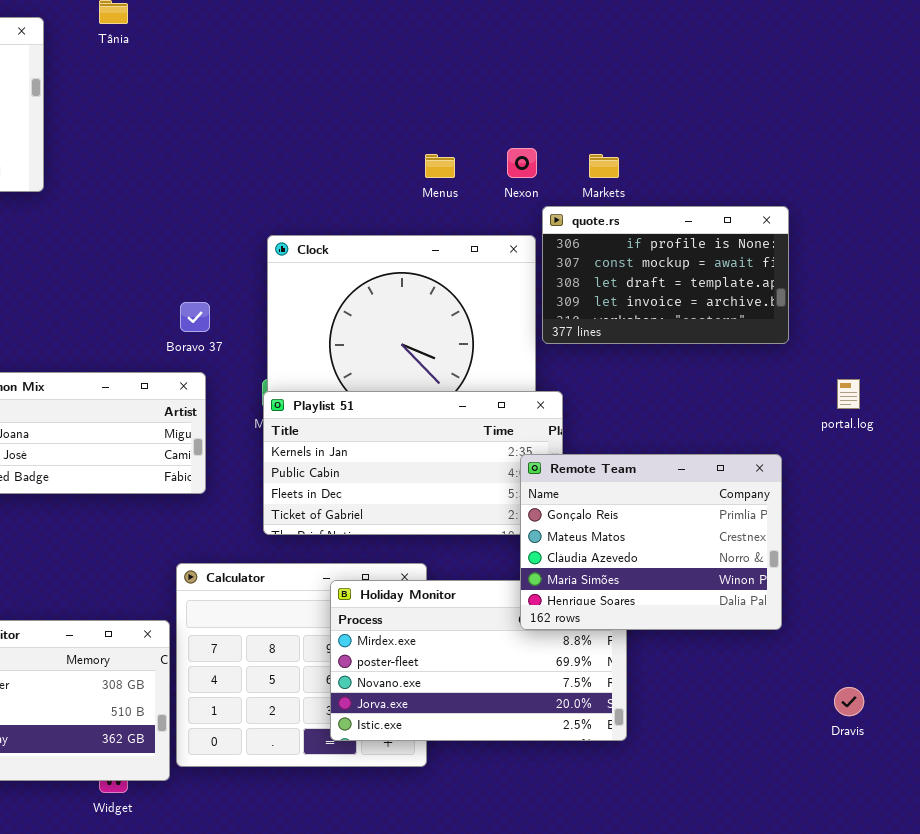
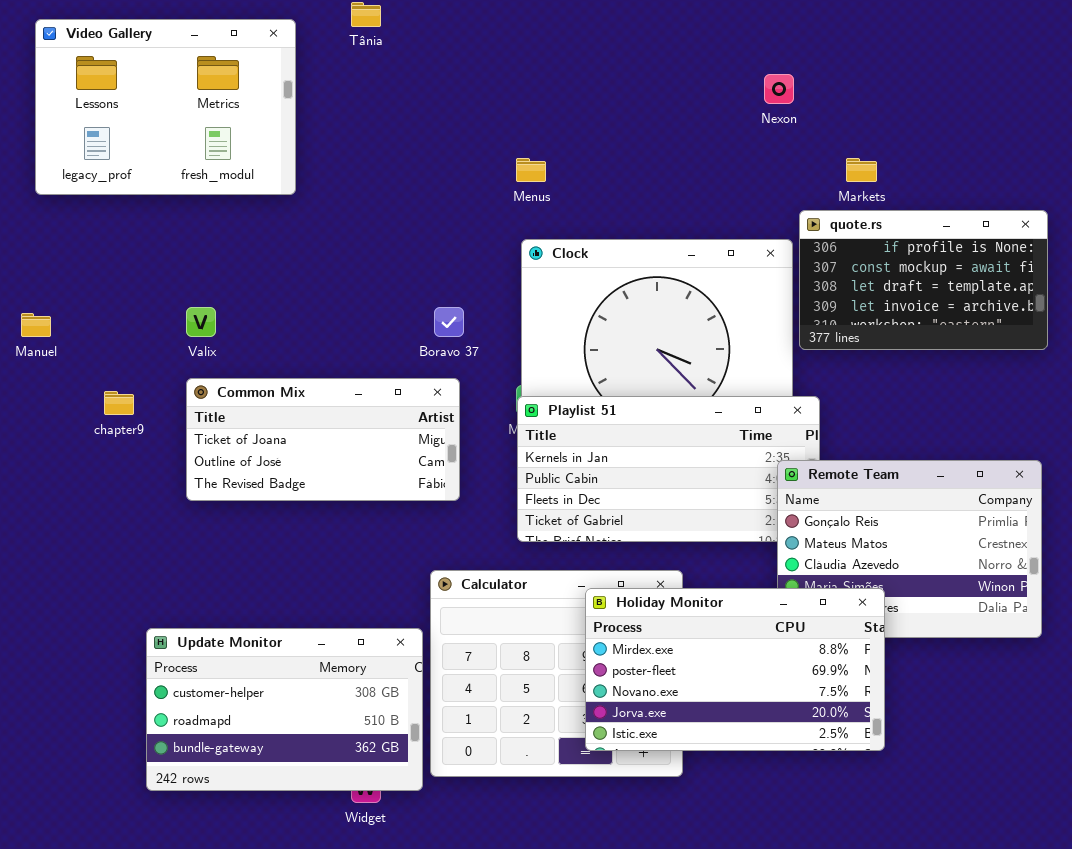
Nexon: [507,148,537,178] -> [764,74,794,104], moved
Menus: [425,154,455,178] -> [516,158,546,182], moved
Holiday Monitor: [330,580,627,741] -> [585,588,885,751], raised

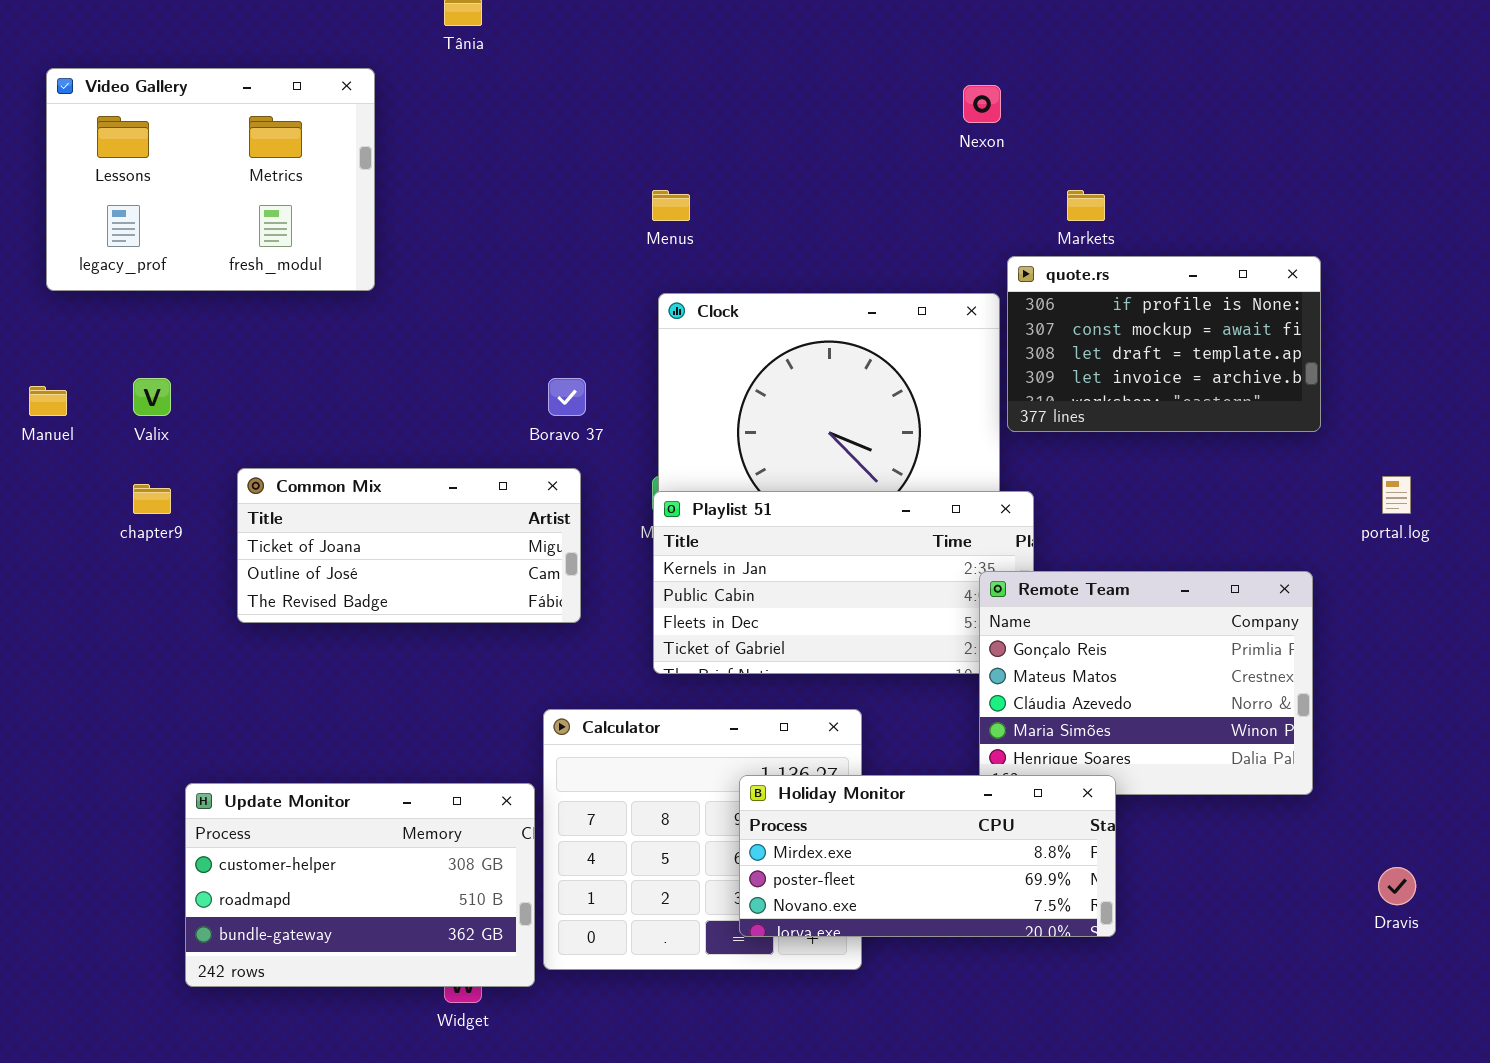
Video Gallery: [35,19,296,195] -> [46,68,375,291], moved
Valix: [186,307,216,337] -> [133,378,171,416], moved
Holiday Monitor: [585,588,885,751] -> [739,775,1116,937], resized

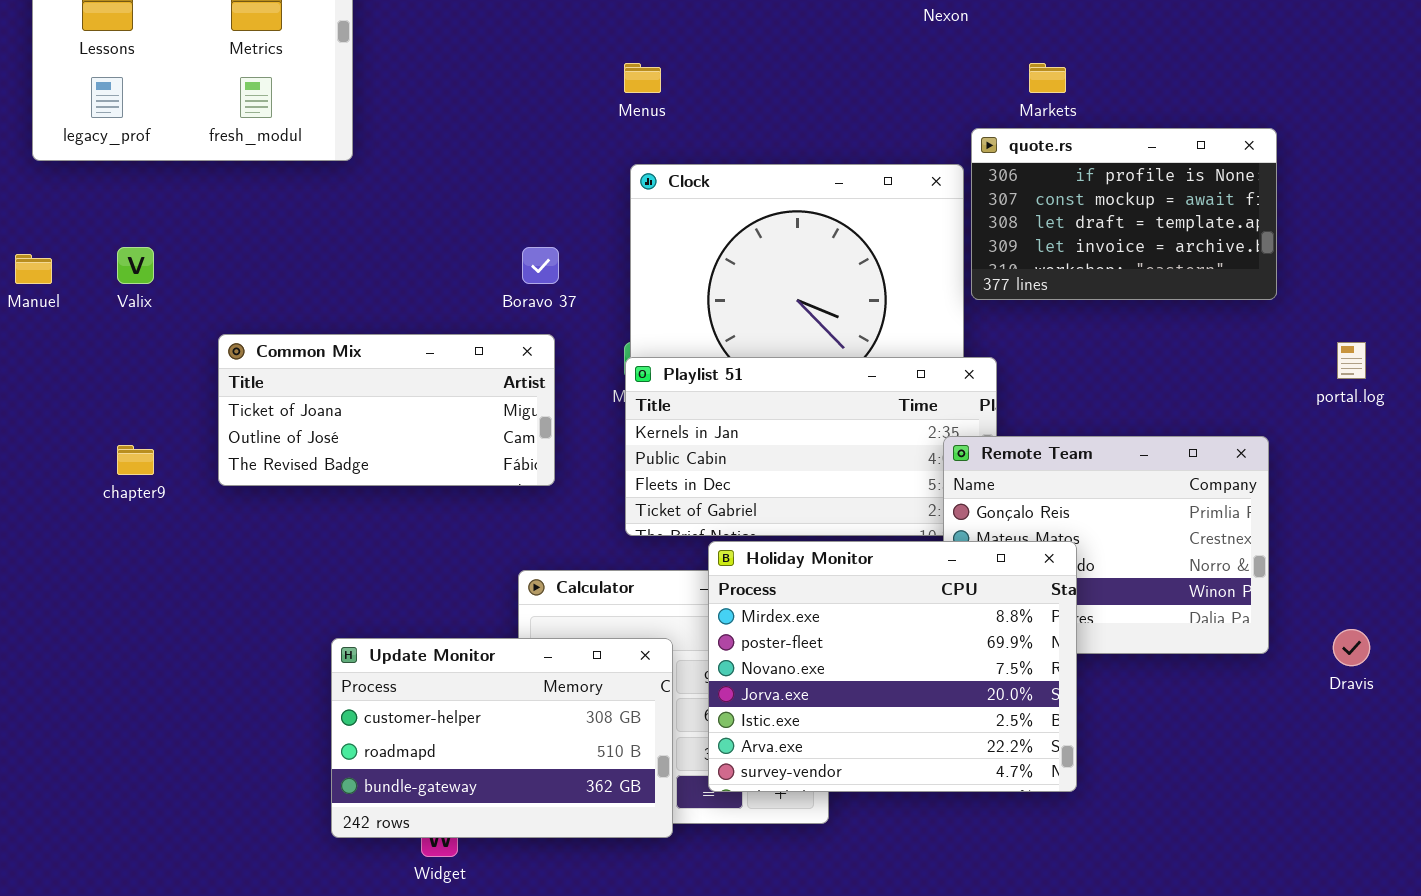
chapter9: [133,484,171,514] -> [117,445,154,475], moved
Holiday Monitor: [739,775,1116,937] -> [708,541,1077,792], resized
Update Monitor: [185,783,535,987] -> [331,638,673,838], moved
Dravis: [1378,867,1416,905] -> [1333,629,1370,666], moved

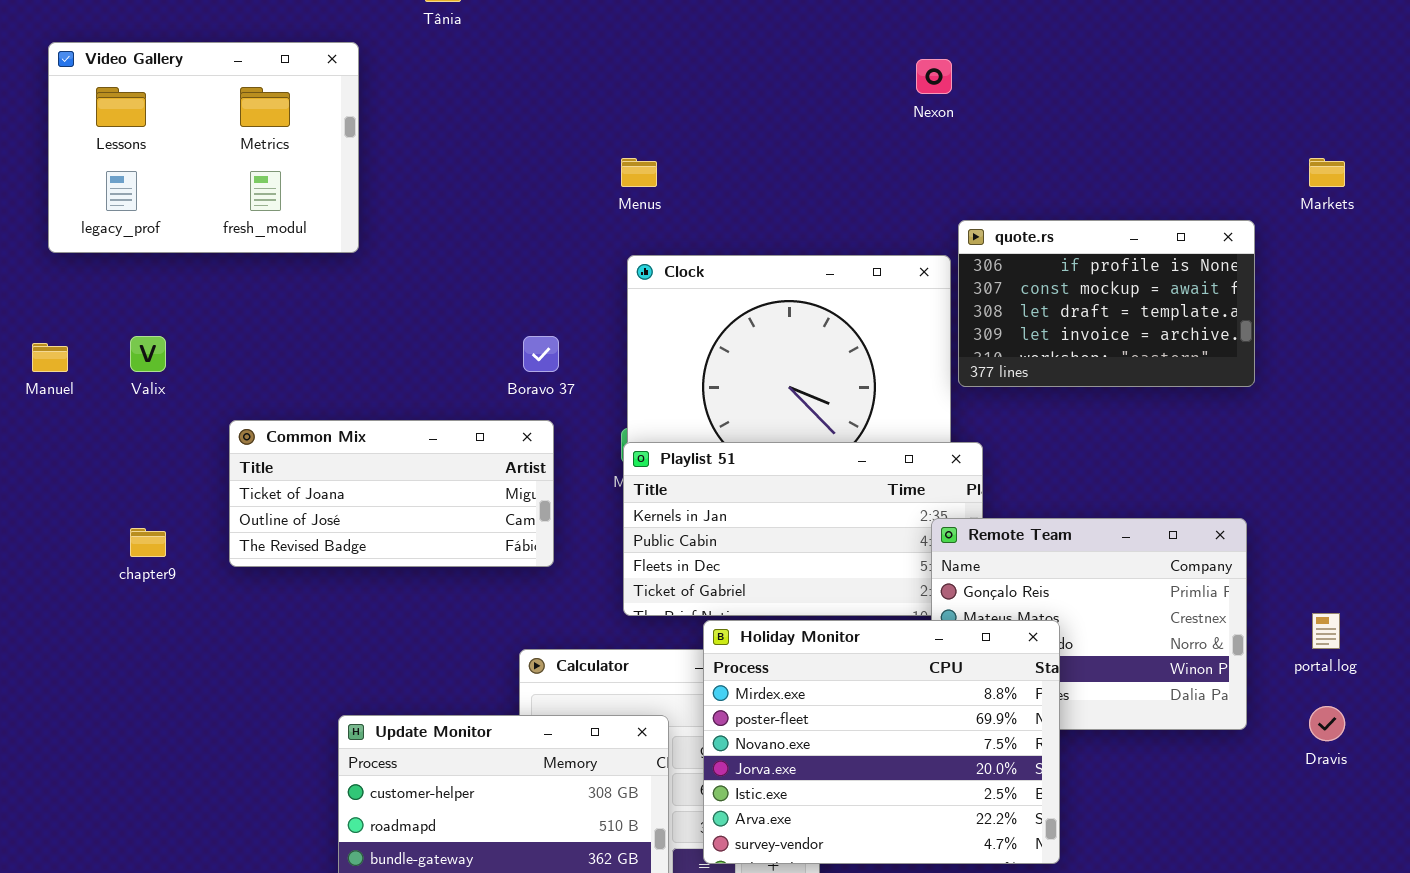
Markets: [1029,63,1066,93] -> [1309,158,1345,187], moved
portal.log: [1337,342,1366,379] -> [1312,613,1340,649], moved

